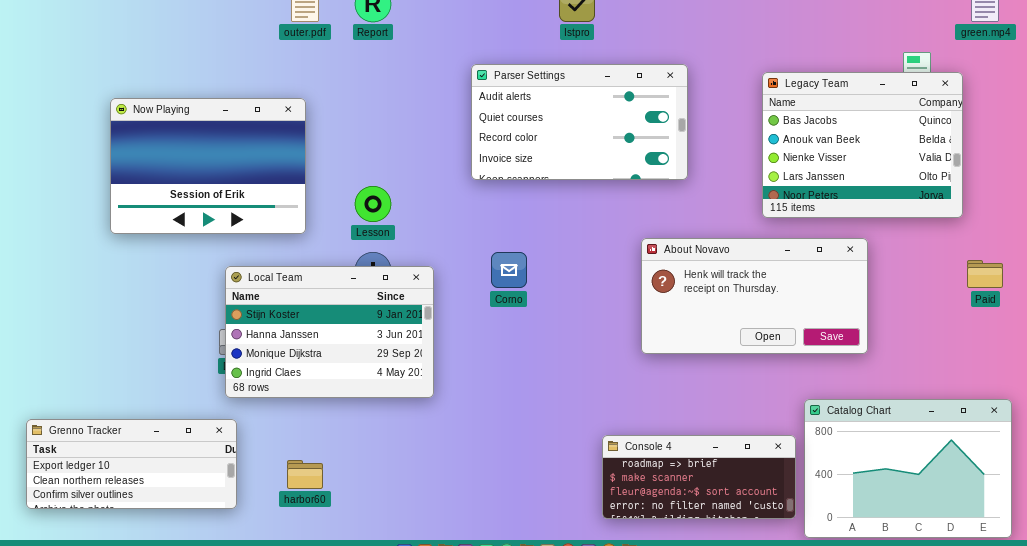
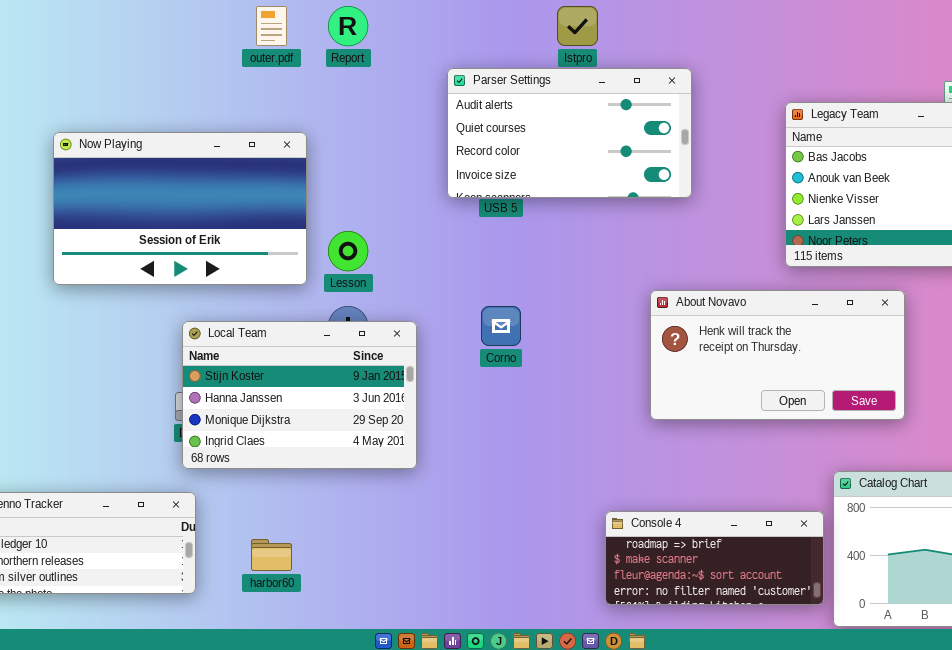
Parser Settings: [471,64,688,180] -> [447,68,692,198], moved
Now Playing: [110,98,306,234] -> [53,132,307,285], resized

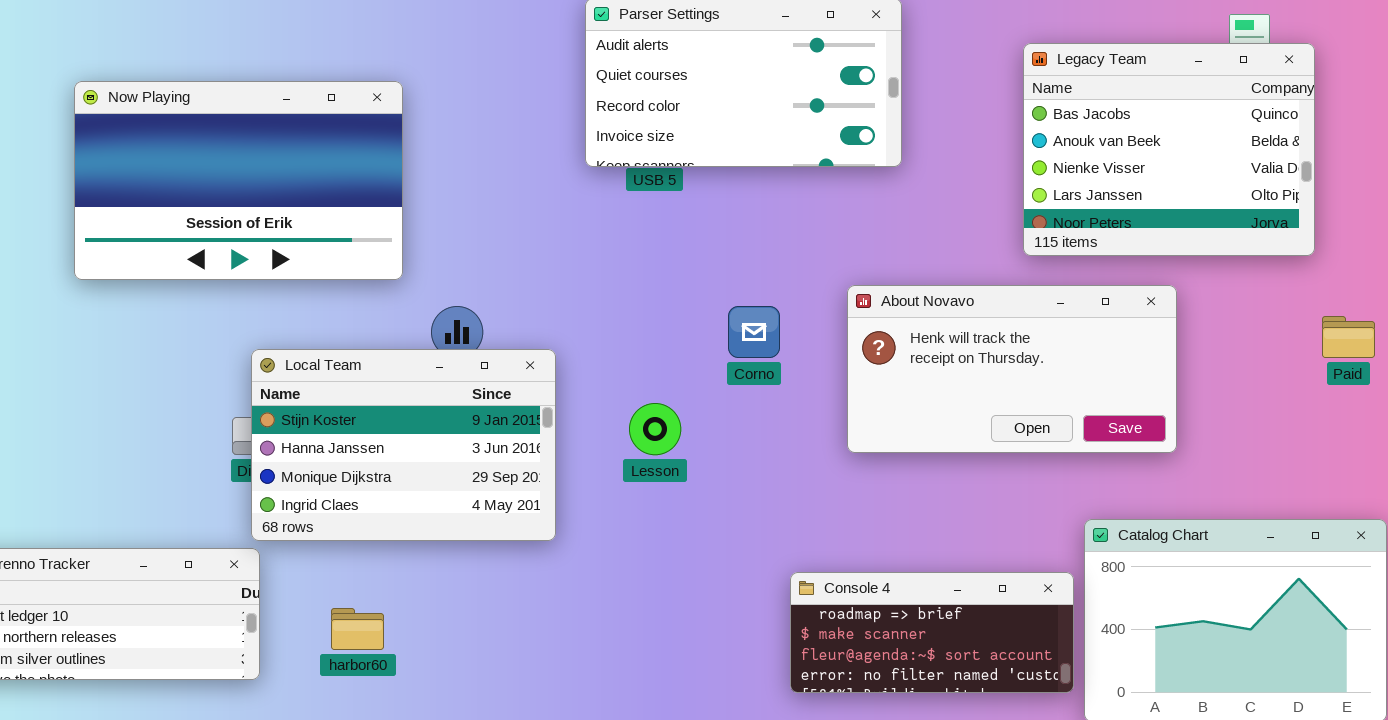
Lesson: [328,231,368,271] -> [629,403,681,455], moved
Corno: [481,306,521,346] -> [728,306,780,358], moved
Local Team: [182,321,417,469] -> [251,349,556,541], moved

